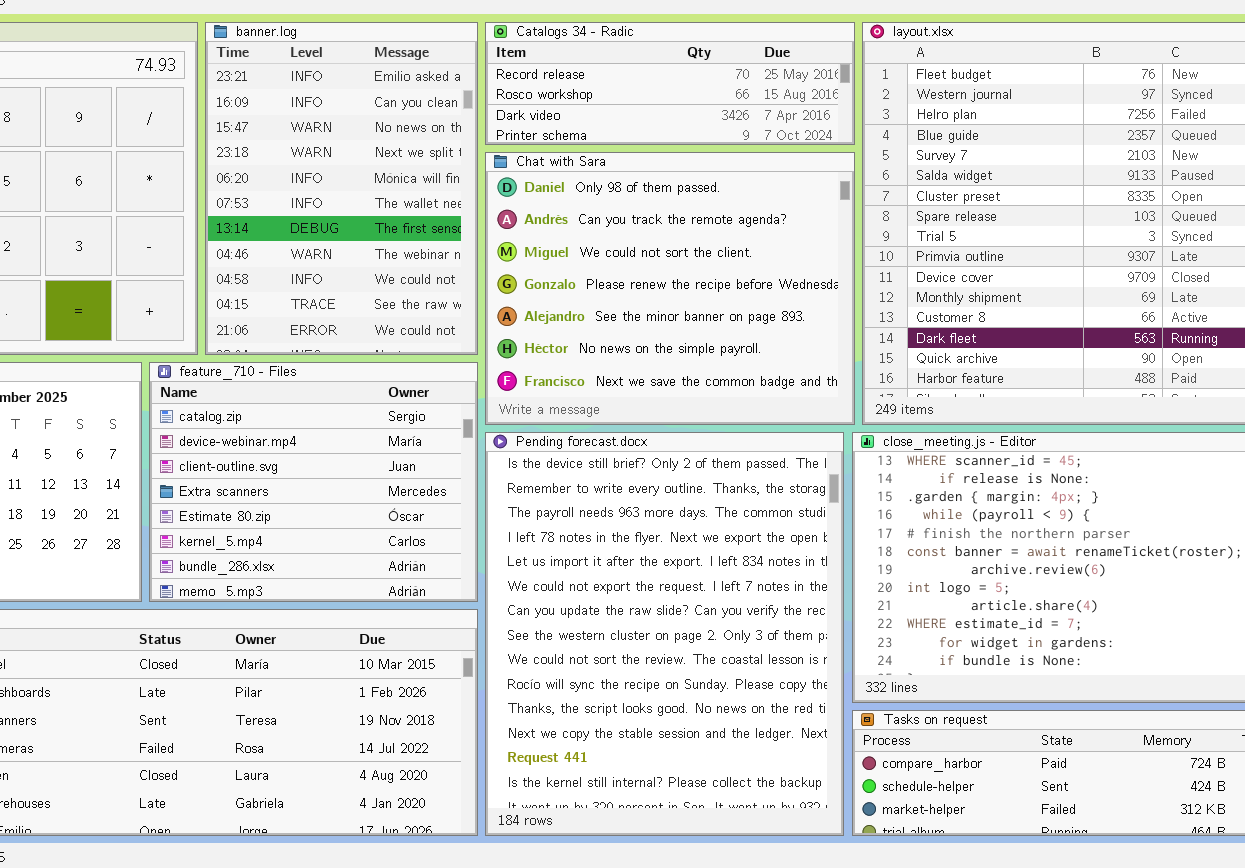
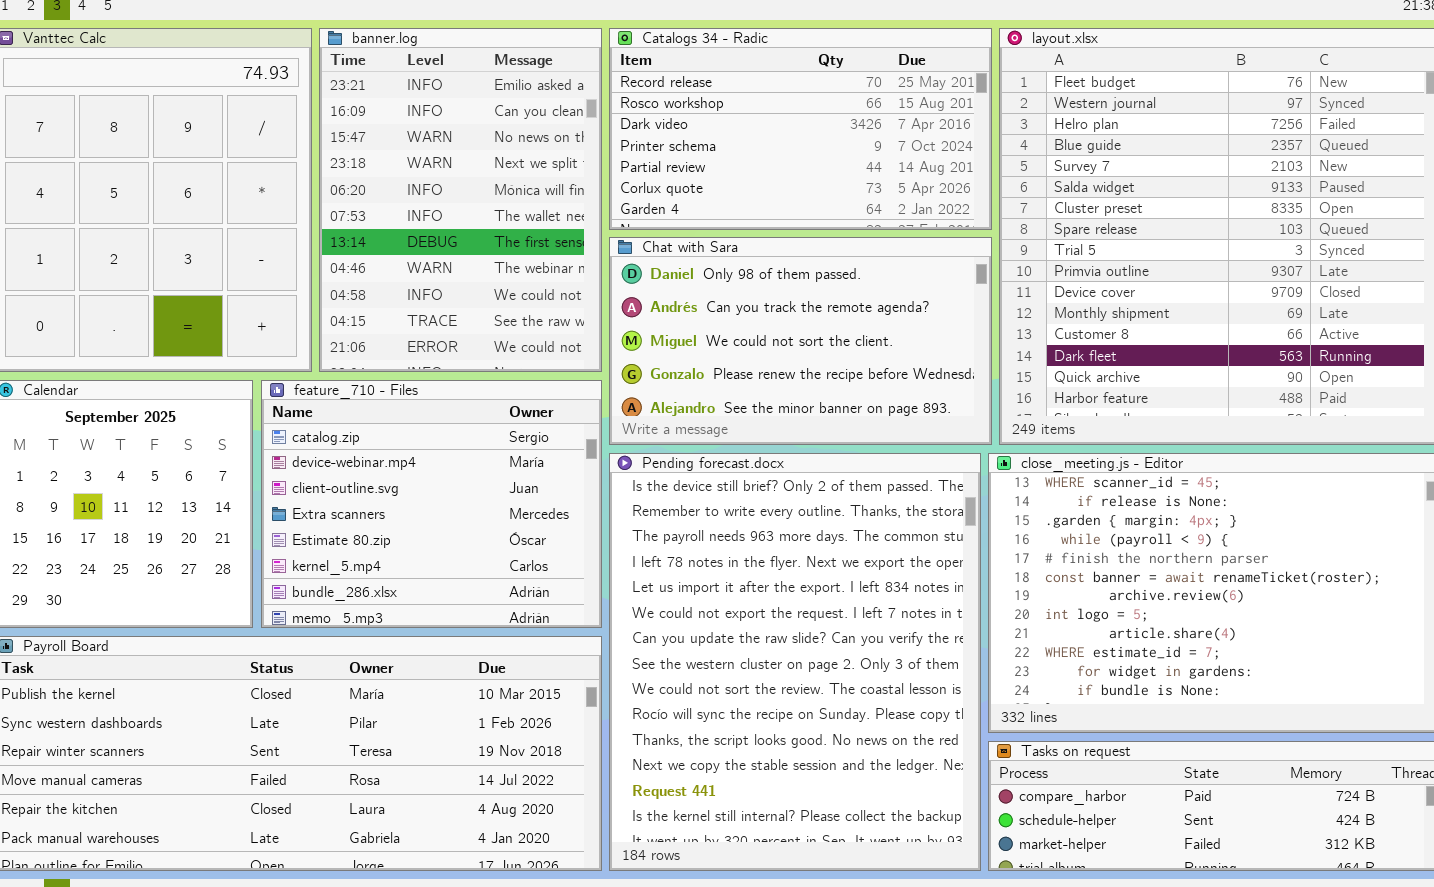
Catalogs 34 - Radic: [485,22,855,145] -> [609,28,992,230], resized
Chat with Sara: [485,152,855,425] -> [609,237,992,445], resized

